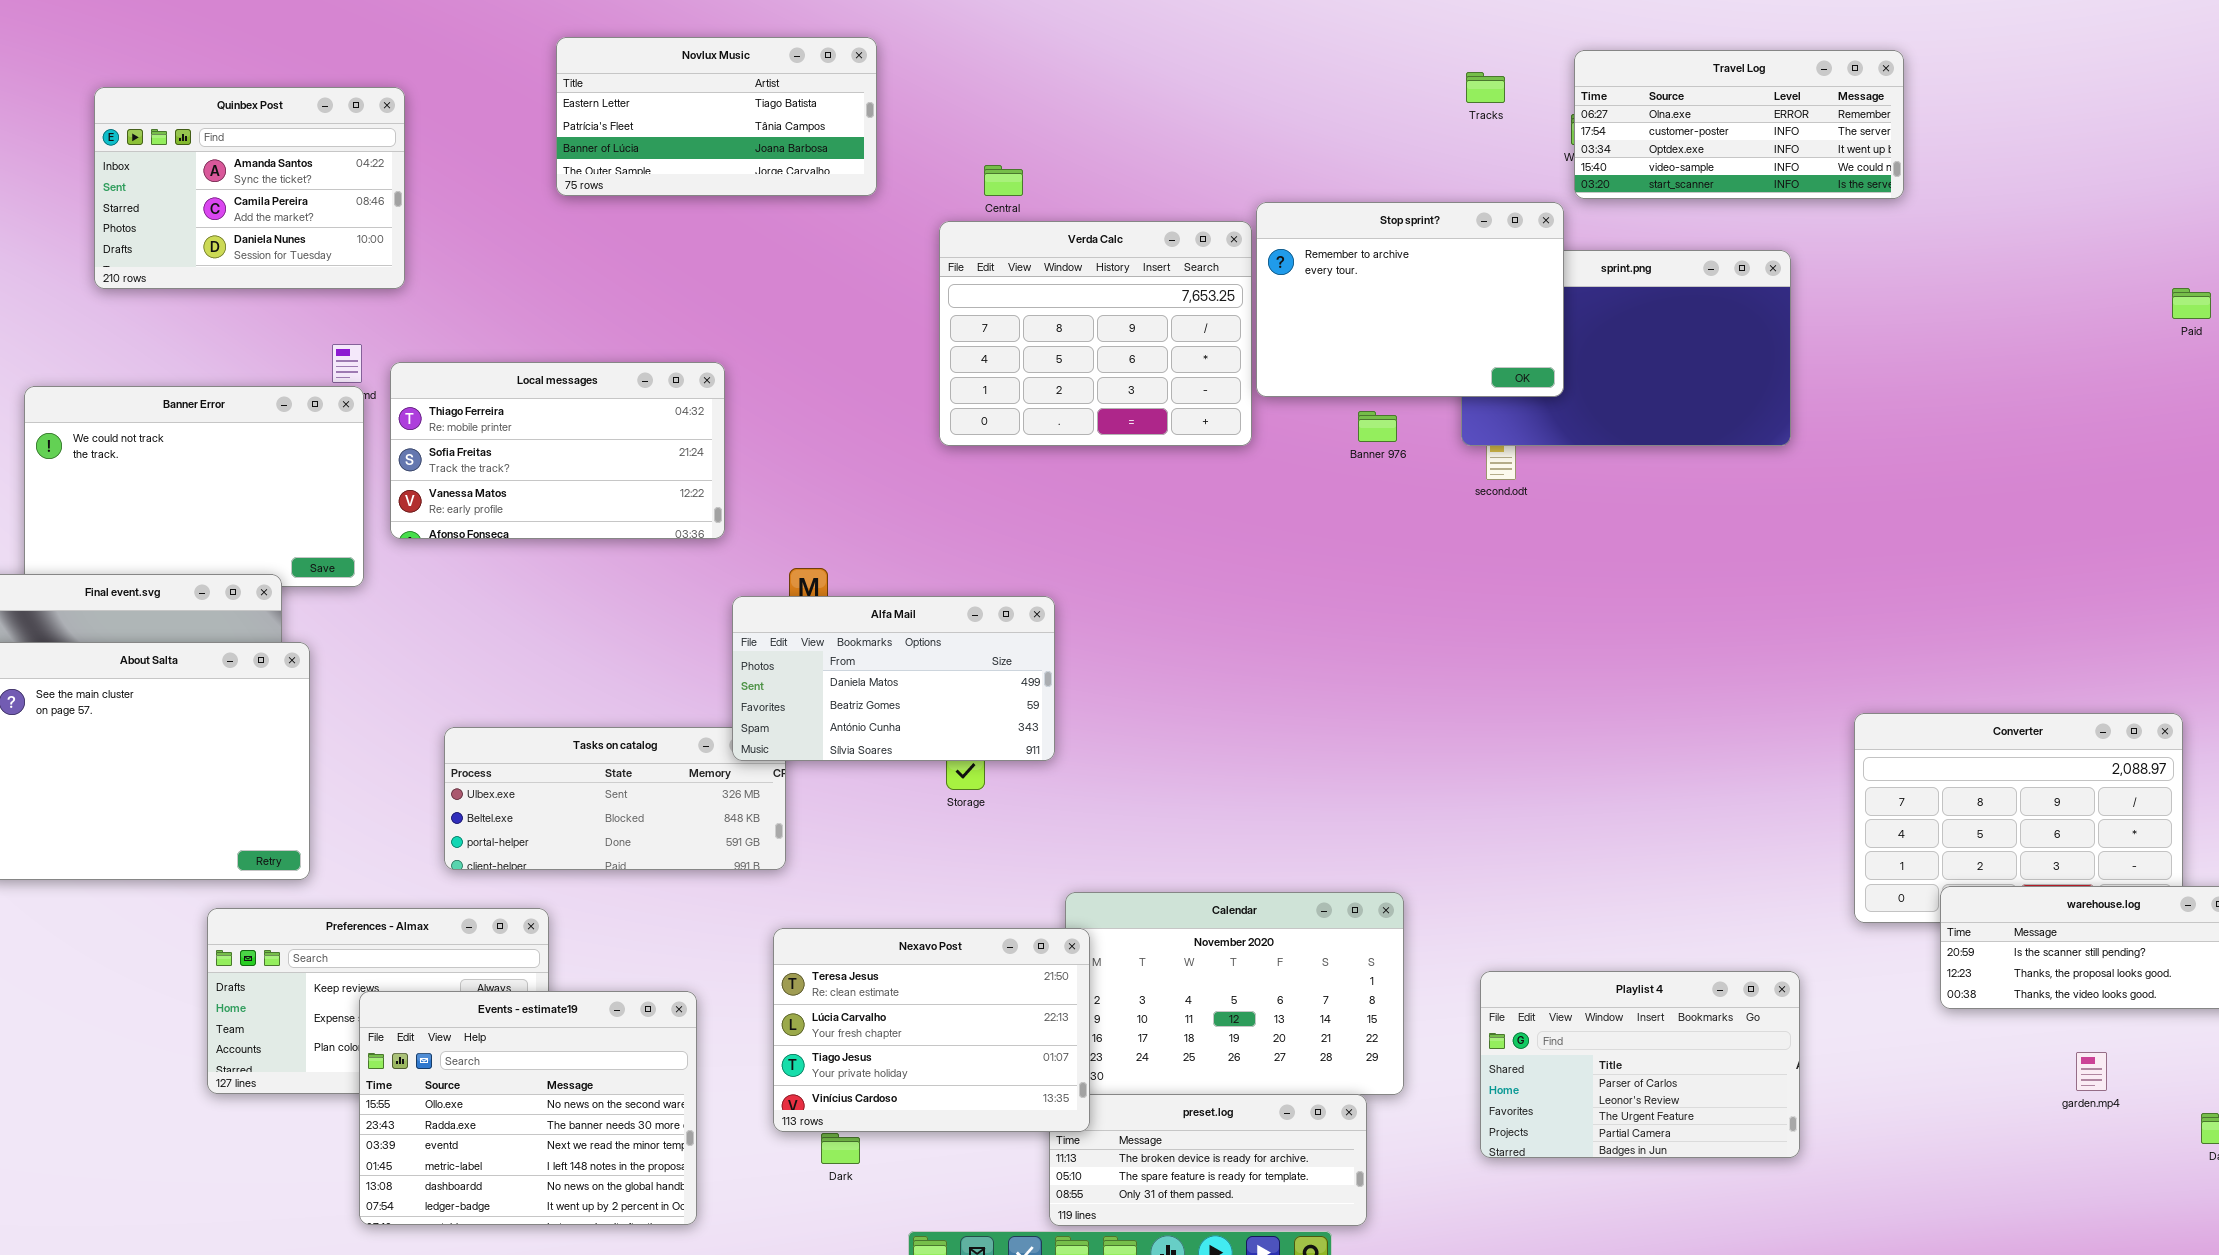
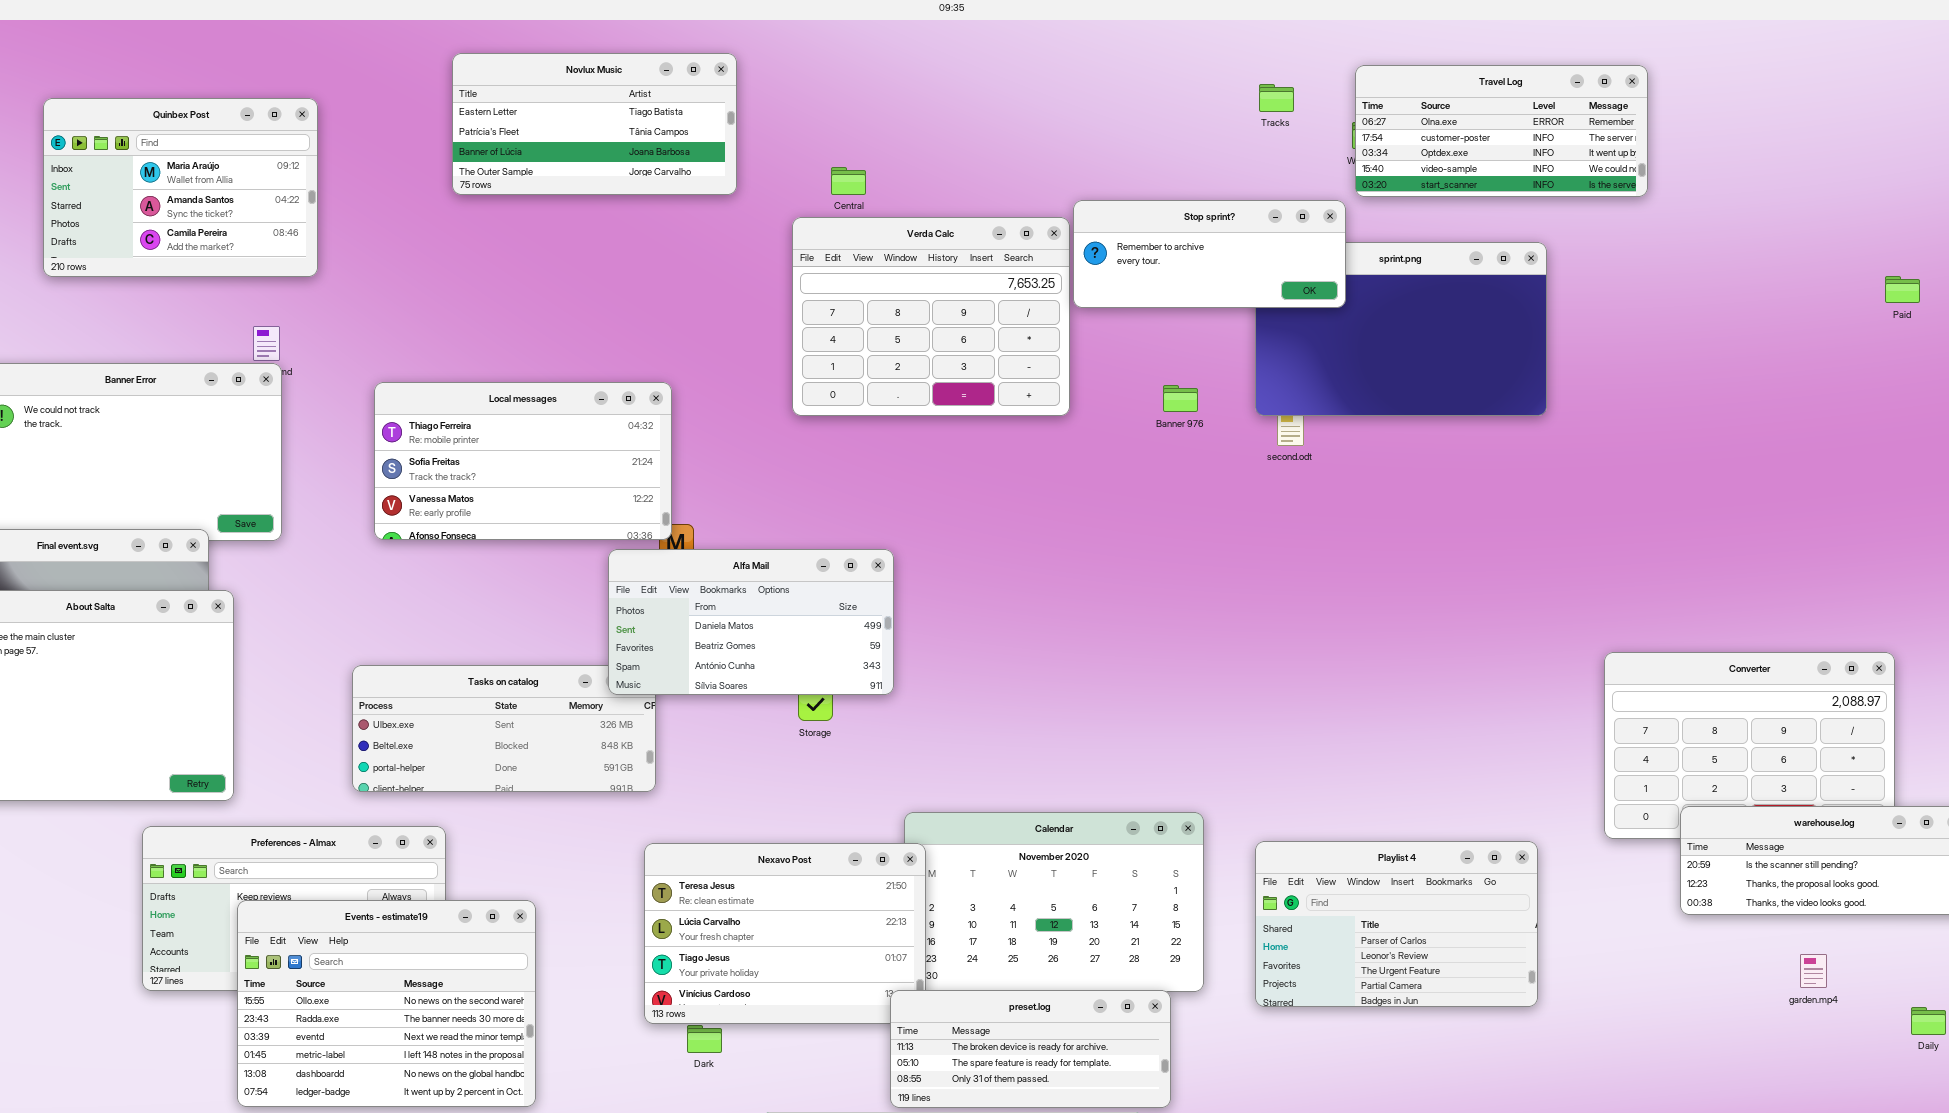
Quinbex Post: [94,87,405,289] -> [43,98,318,277], scrolled up 1 row
Stop sprint?: [1256,202,1564,397] -> [1073,200,1346,308], resized
Local messages: [390,362,725,539] -> [374,382,672,540], moved
Playlist 4: [1480,971,1800,1158] -> [1255,841,1538,1007], moved
Events - estimate19: [359,991,697,1225] -> [237,900,536,1107], moved
preset.log: [1049,1094,1367,1226] -> [890,990,1171,1108], raised

